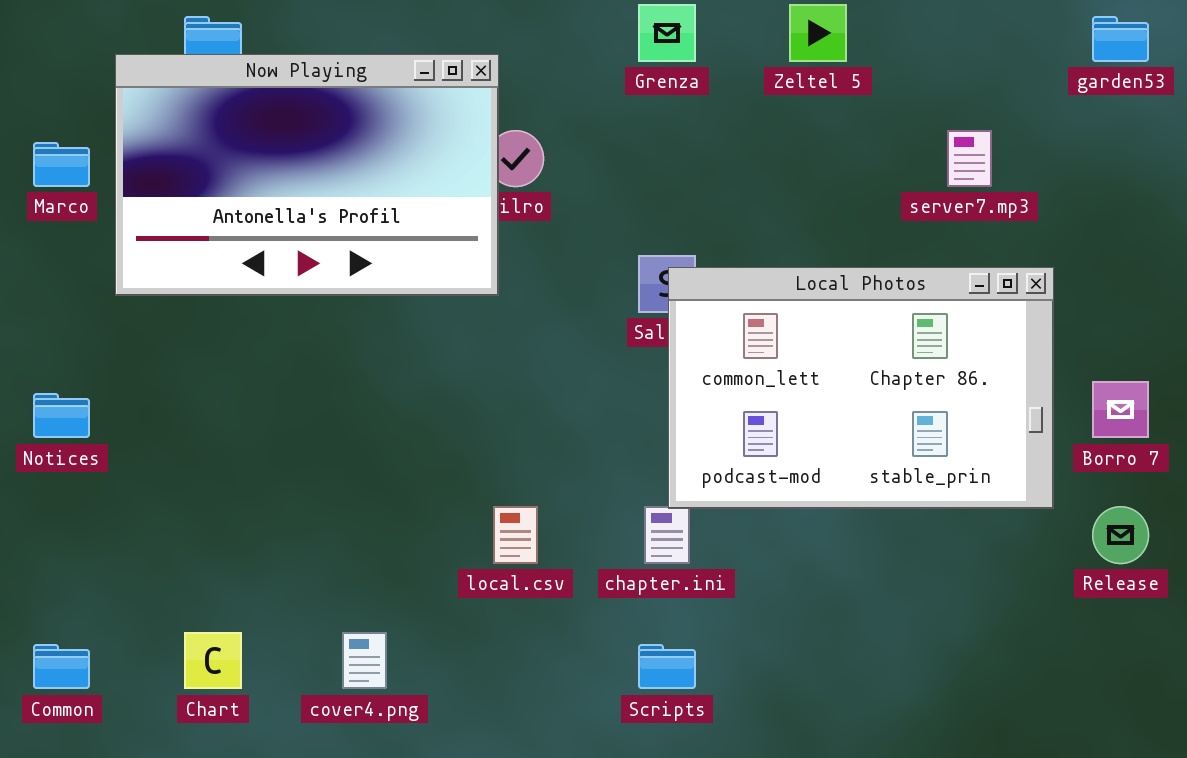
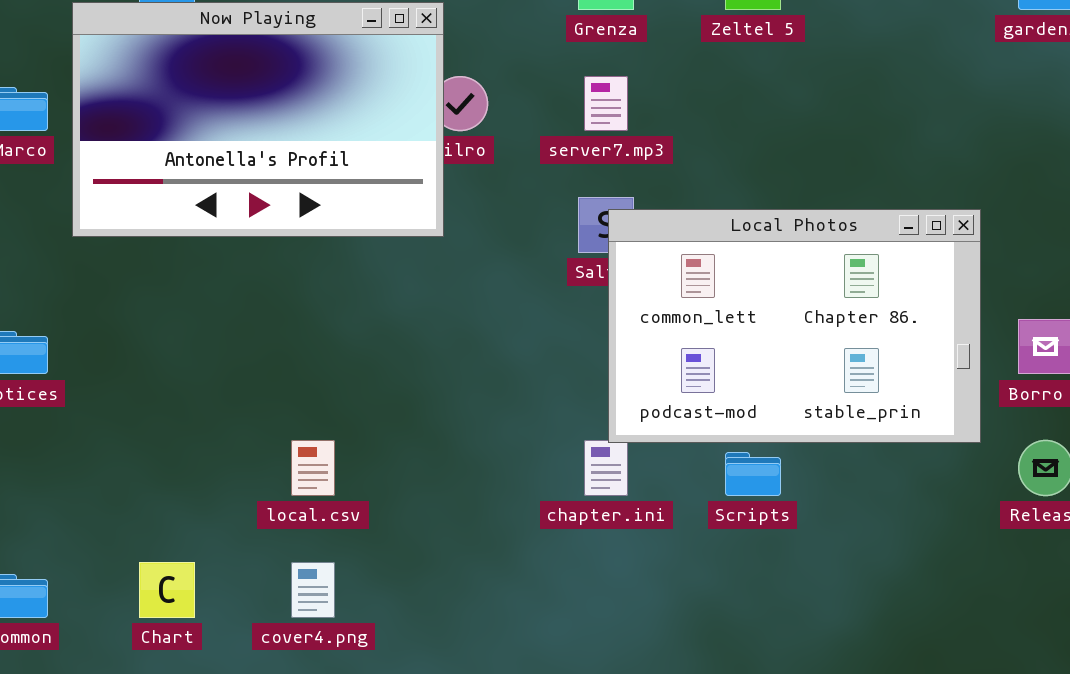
server7.mp3: [947,130,992,187] -> [584,76,628,131], moved
local.csv: [493,506,538,564] -> [291,440,335,496], moved
Scripts: [638,644,696,689] -> [725,452,781,496], moved

